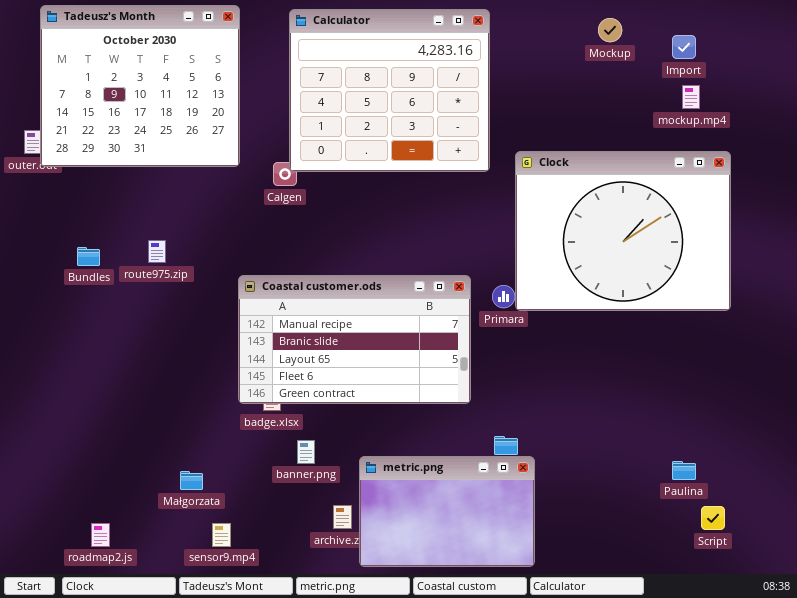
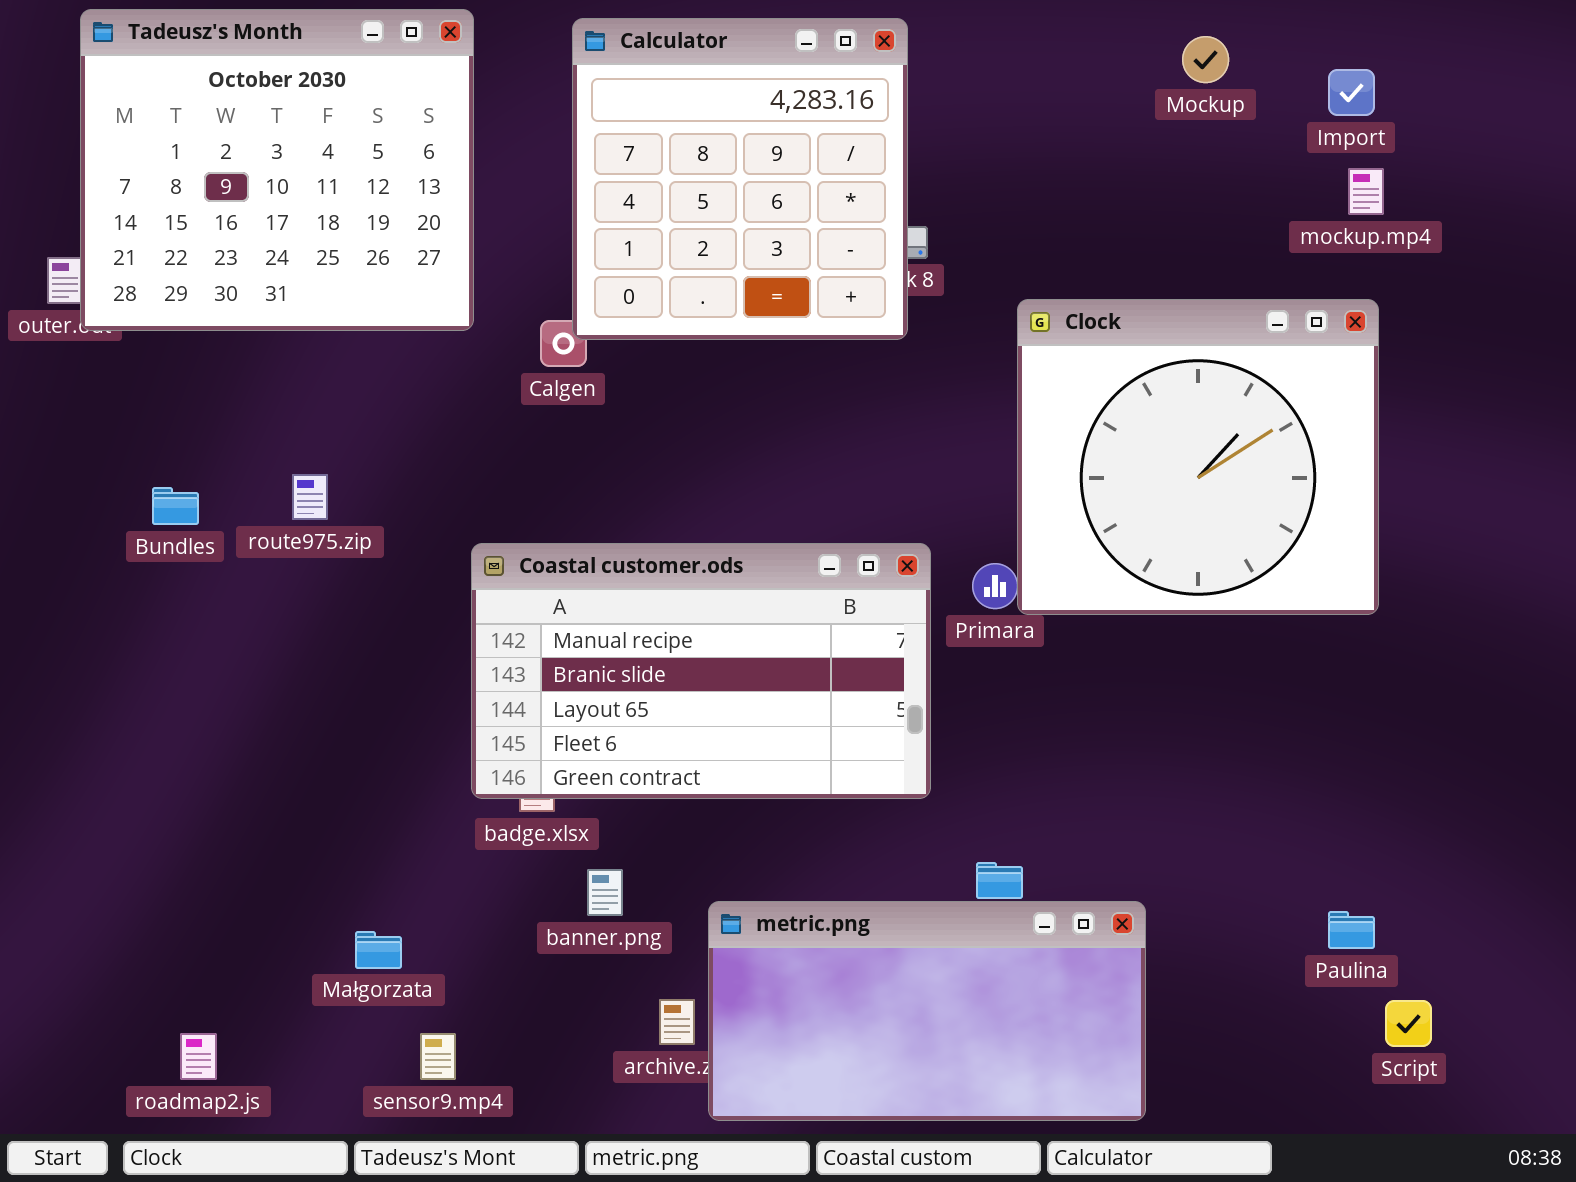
Calculator: [289,9,490,172] -> [572,18,908,340], resized
Clock: [515,151,731,311] -> [1017,299,1379,615], resized
metric.png: [359,456,535,567] -> [708,901,1146,1121], resized

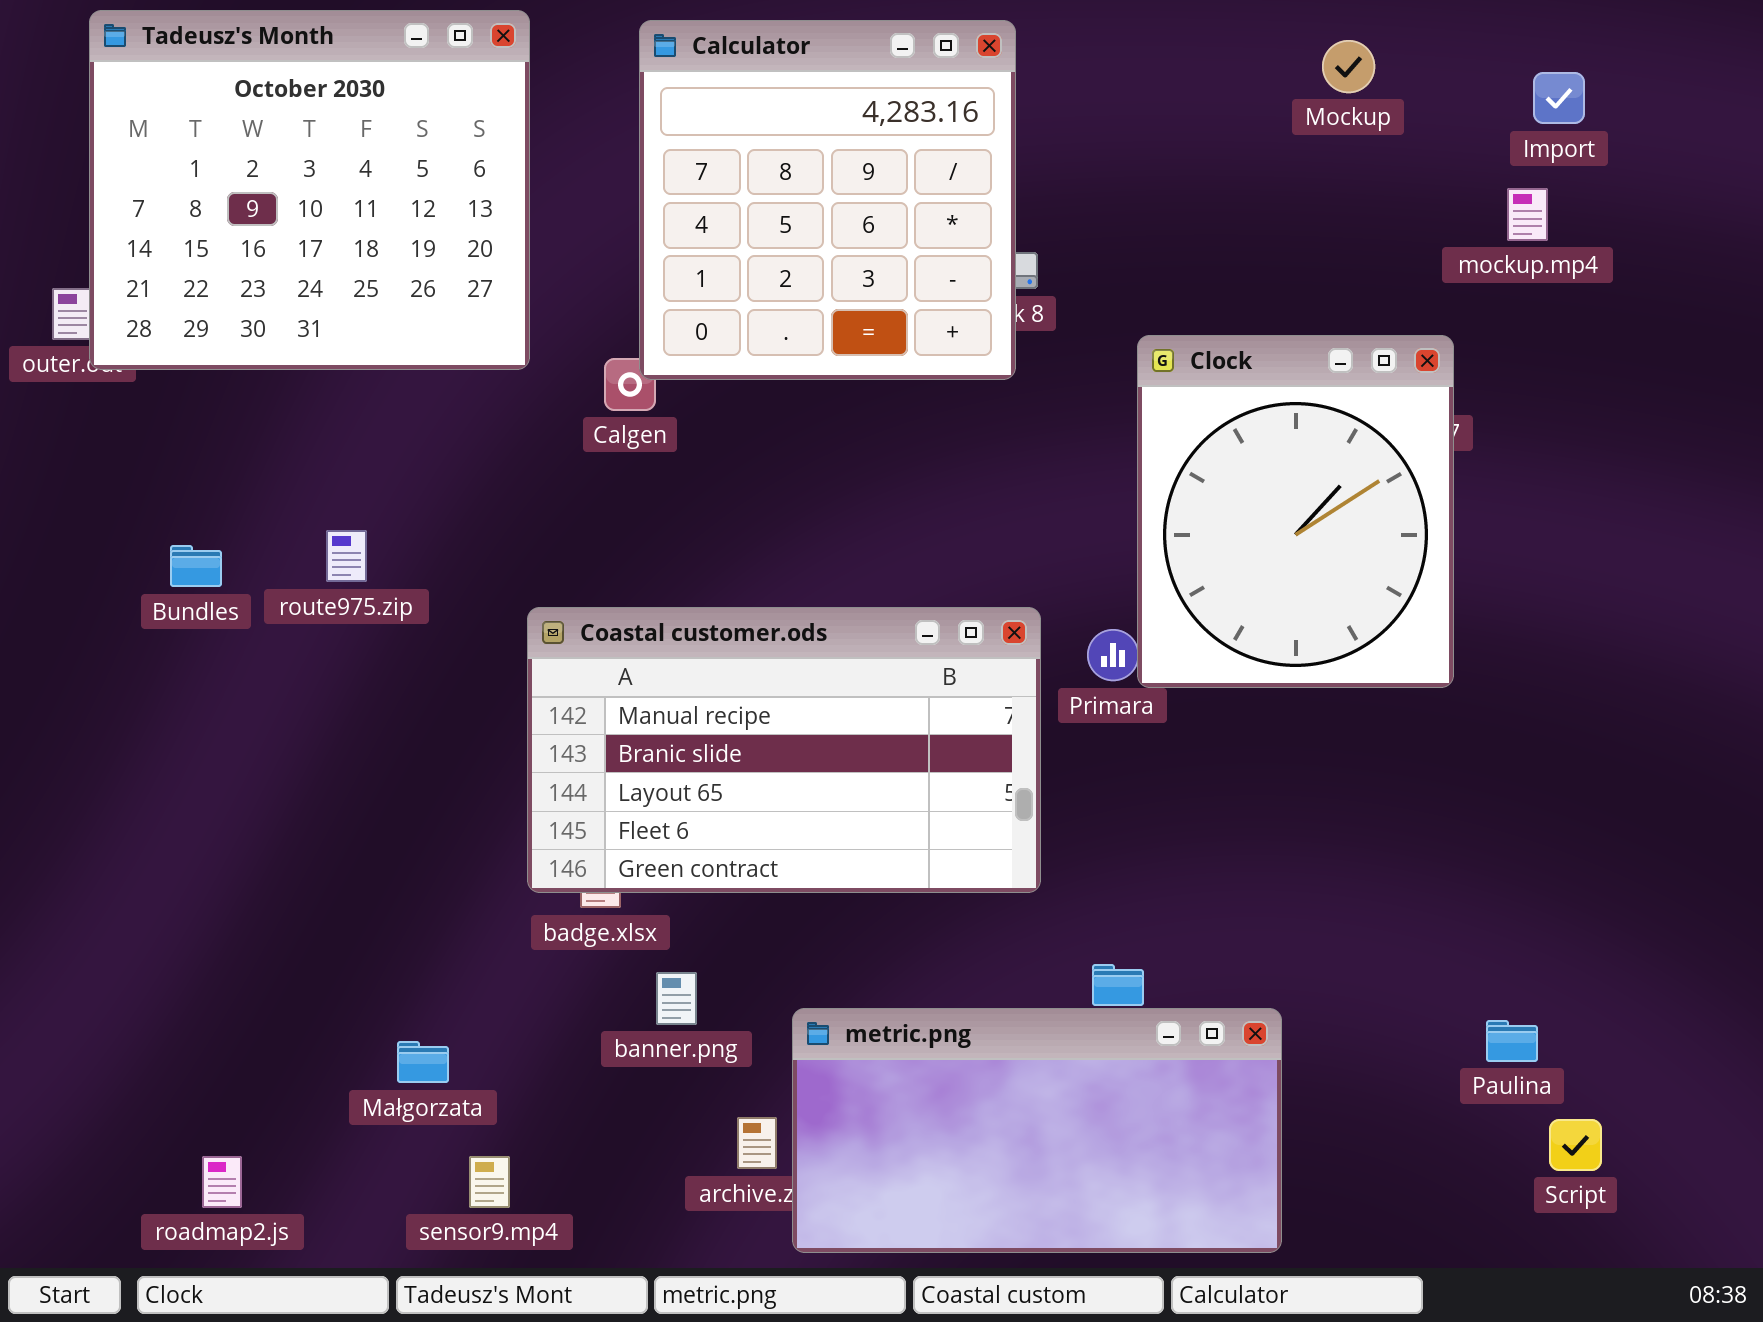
Import: [1328,69,1375,116] -> [1533,72,1585,124], moved
Clock: [1017,299,1379,615] -> [1137,335,1454,688], resized

